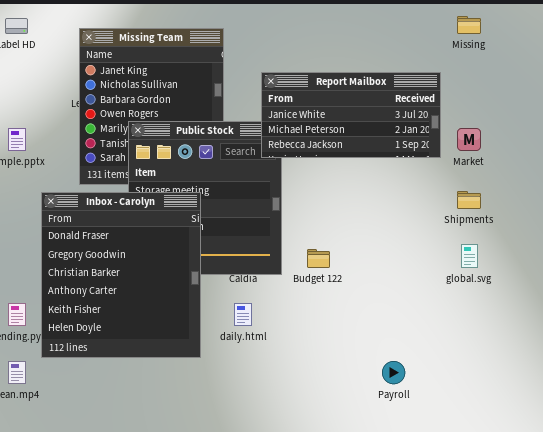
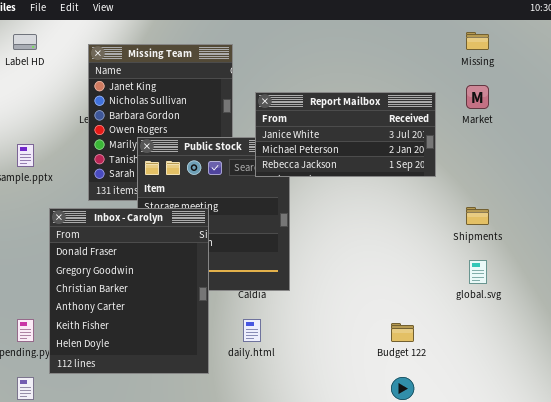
Report Mailbox: [261,72,441,158] -> [255,92,436,177], moved
Market: [457,128,481,151] -> [466,85,489,109], moved
Budget 122: [307,249,330,268] -> [391,323,414,342], moved

